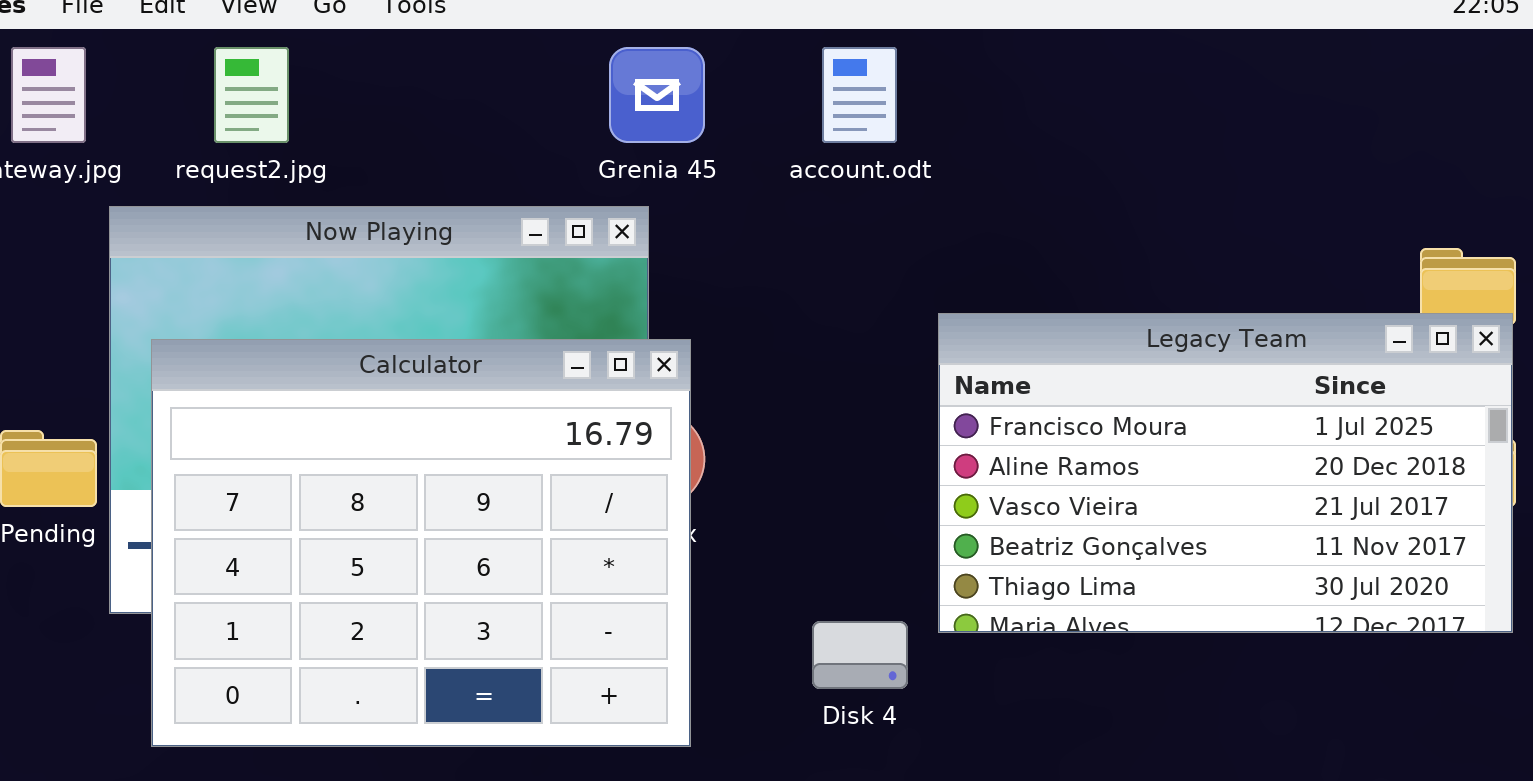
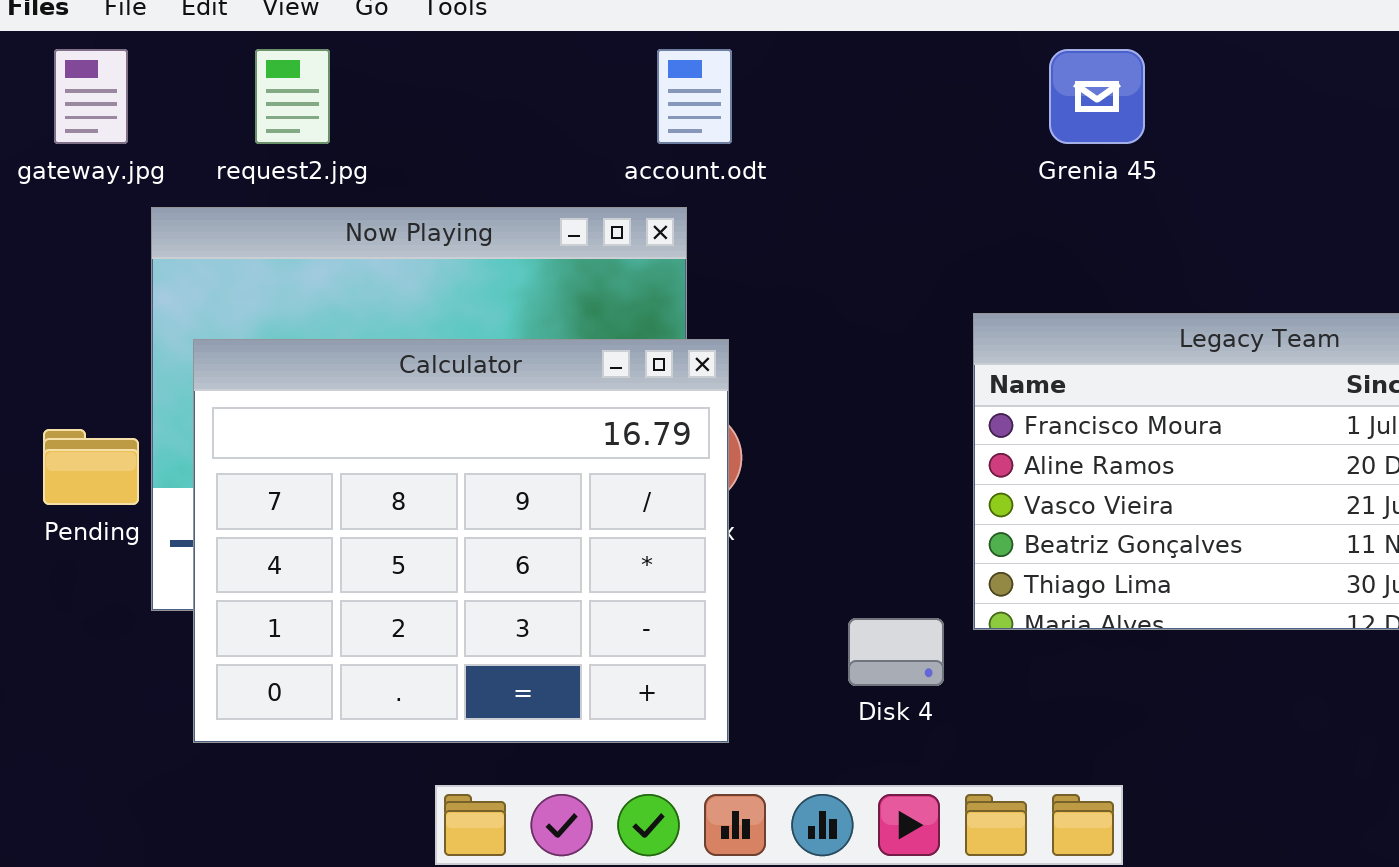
Grenia 45: [609,47,705,143] -> [1049,49,1145,144], moved
account.odt: [822,47,897,143] -> [657,49,732,144], moved

